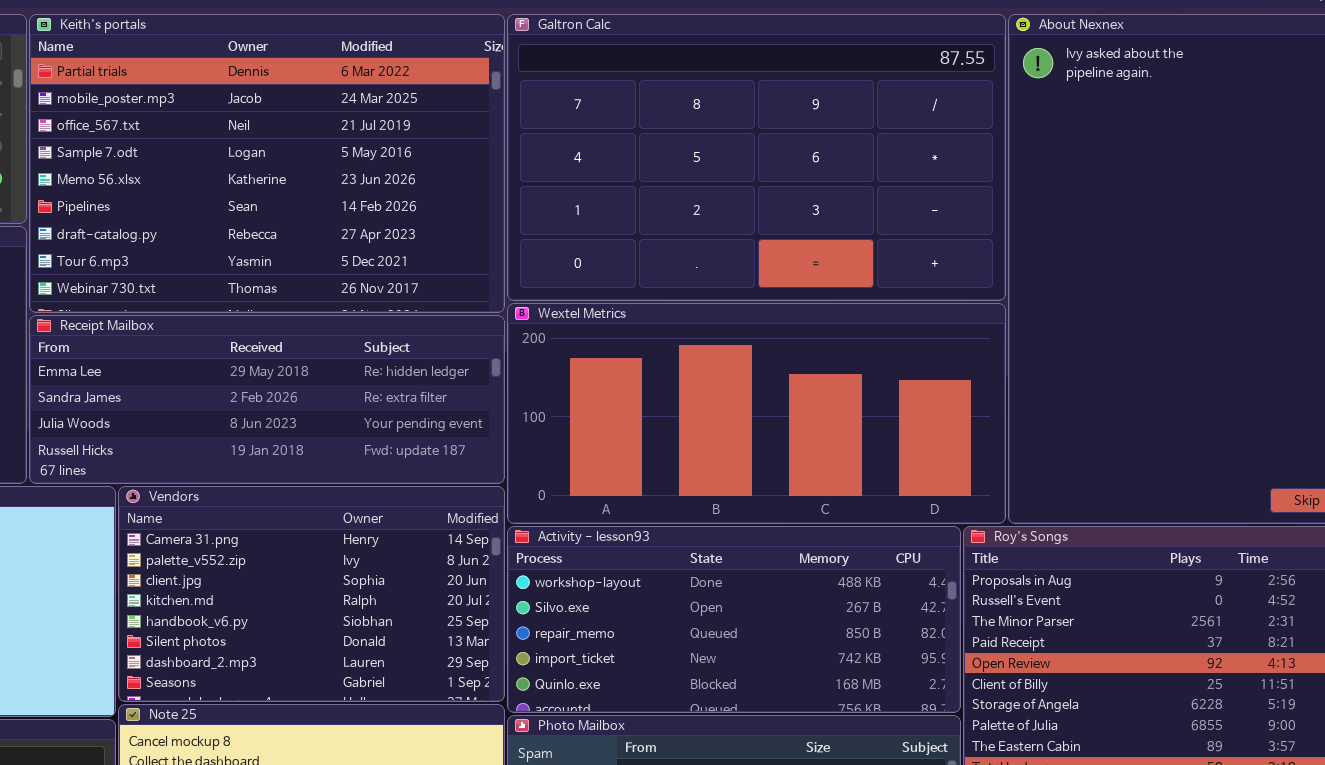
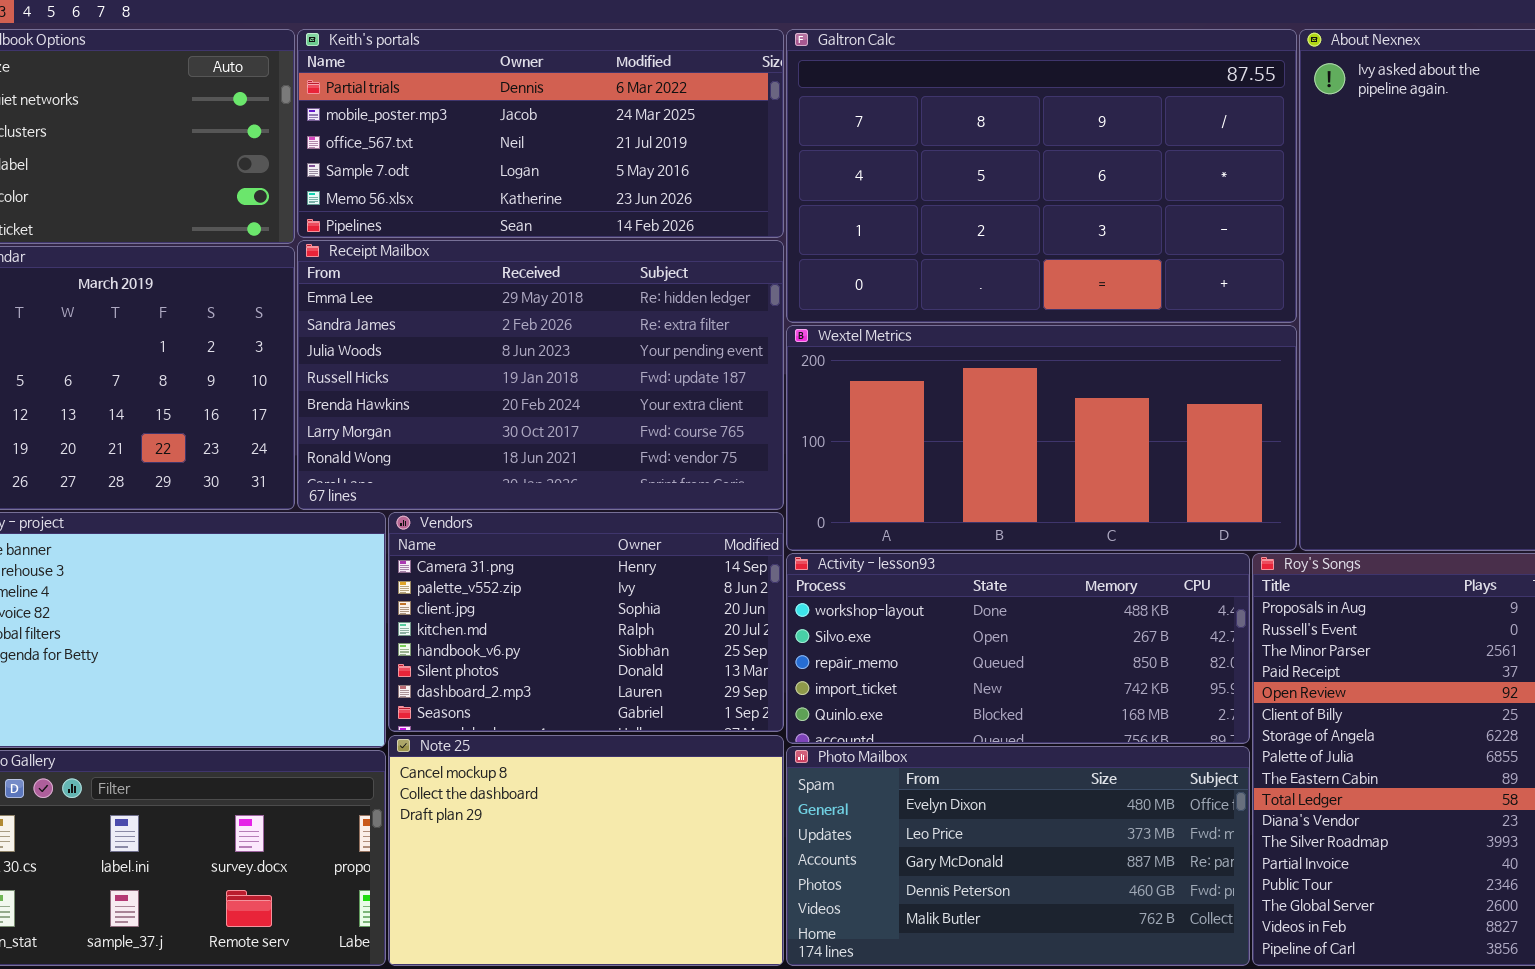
Keith's portals: [29,14,505,313] -> [297,29,784,238], resized
Receipt Mailbox: [29,315,505,484] -> [297,240,784,510], resized

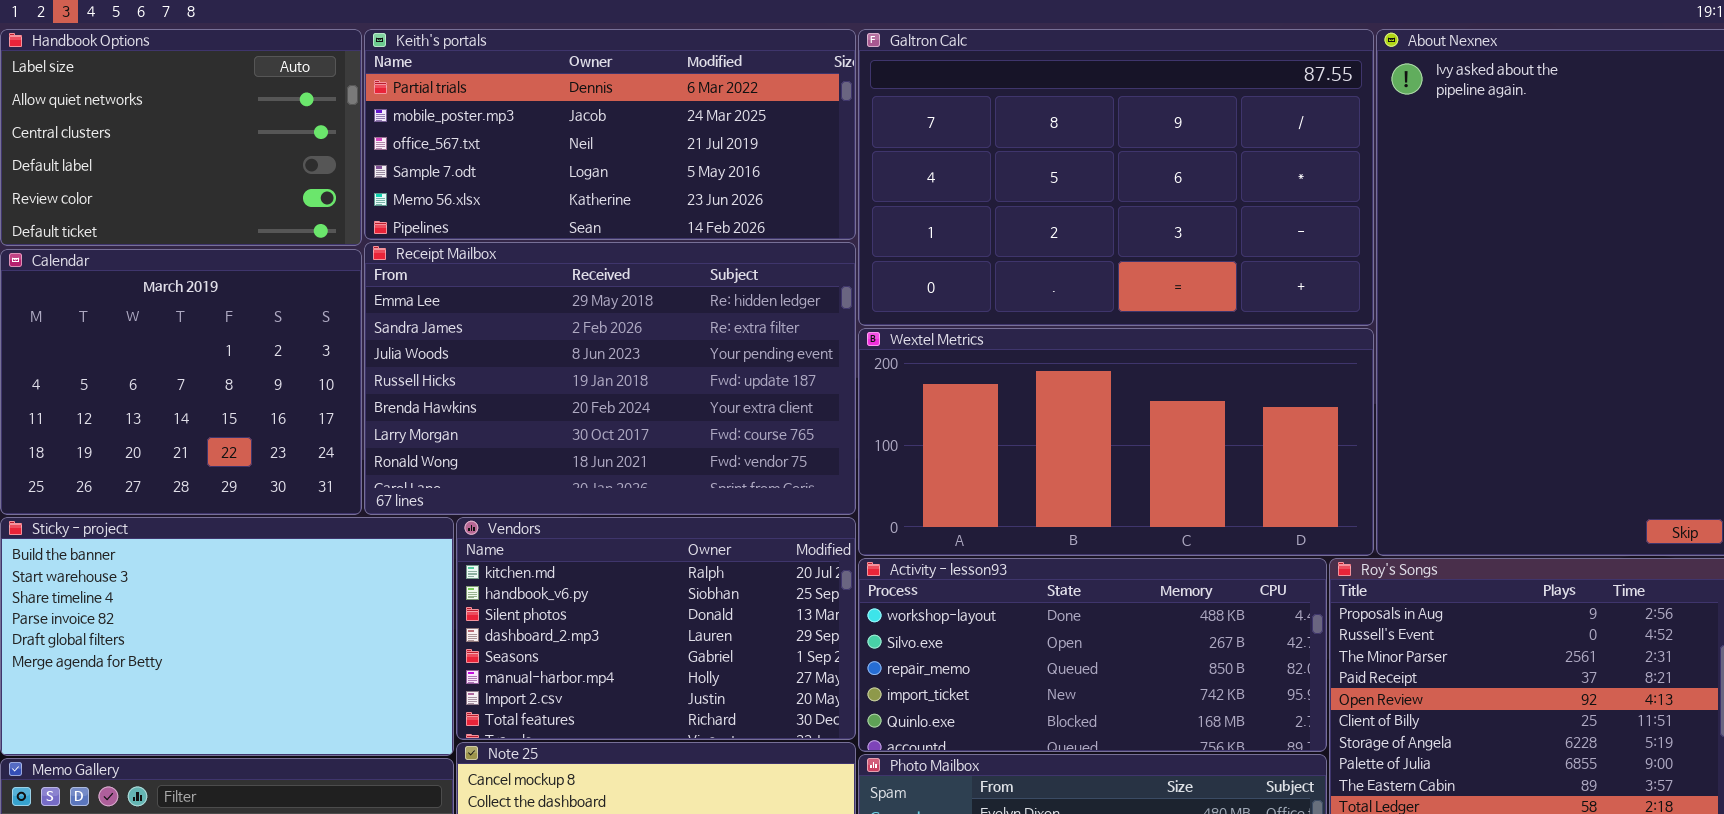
Vendors: [388,512,784,732] -> [456,517,856,740], scrolled down 3 rows

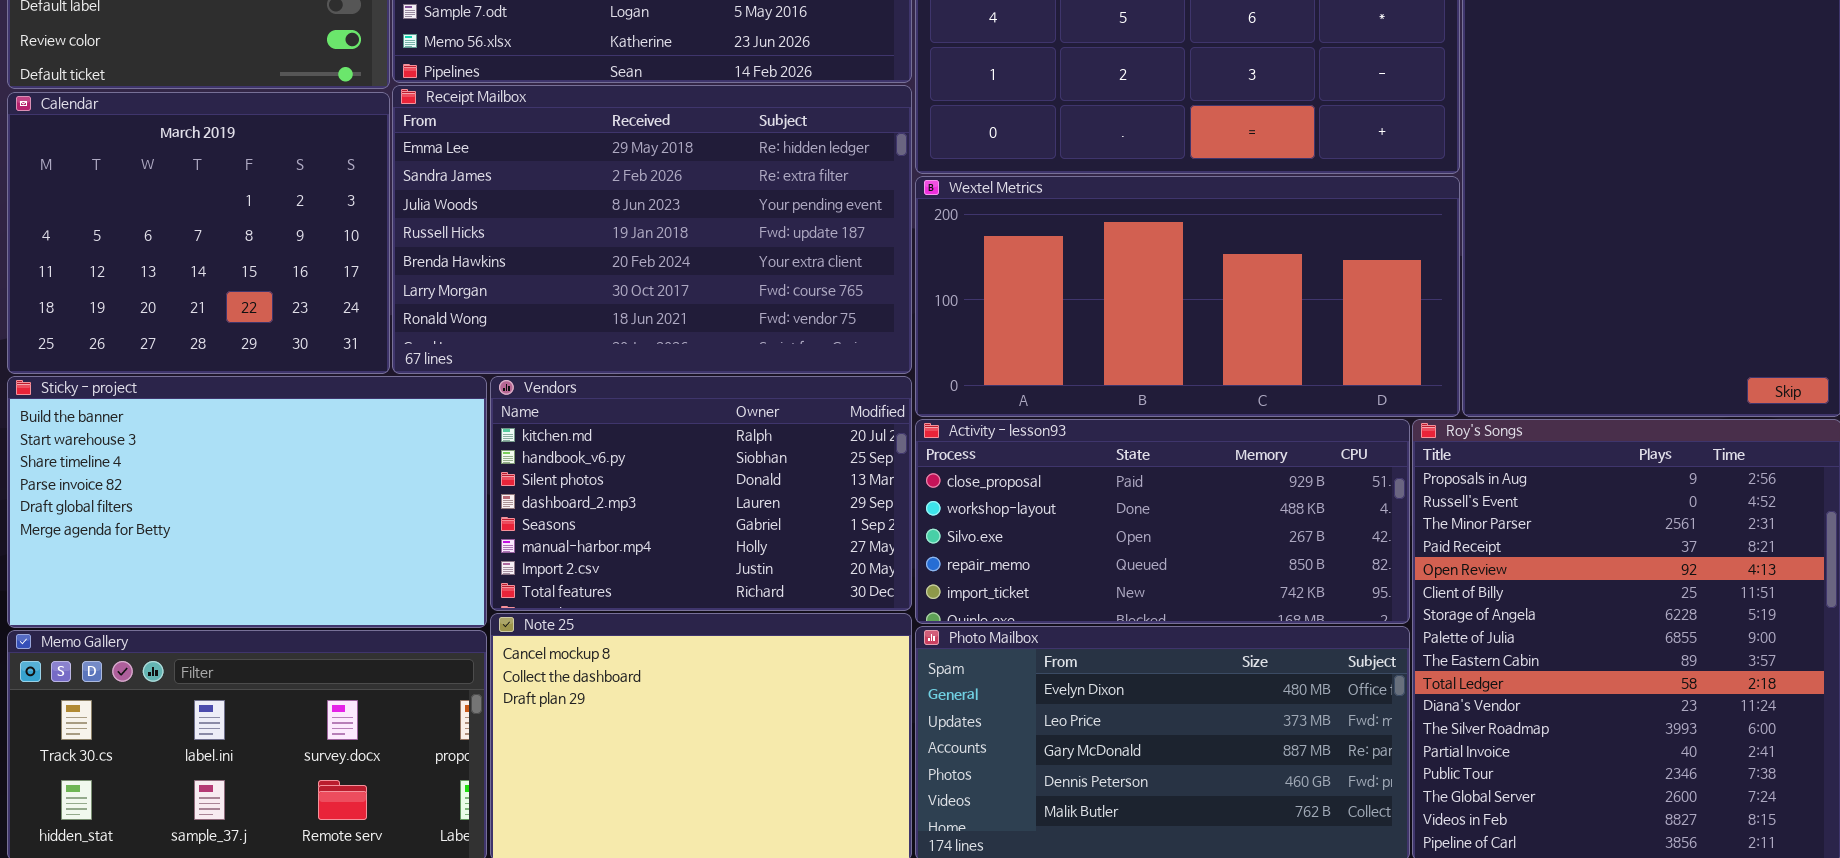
Activity - lesson93: [858,558,1327,752] -> [915,419,1410,624], scrolled up 1 row

